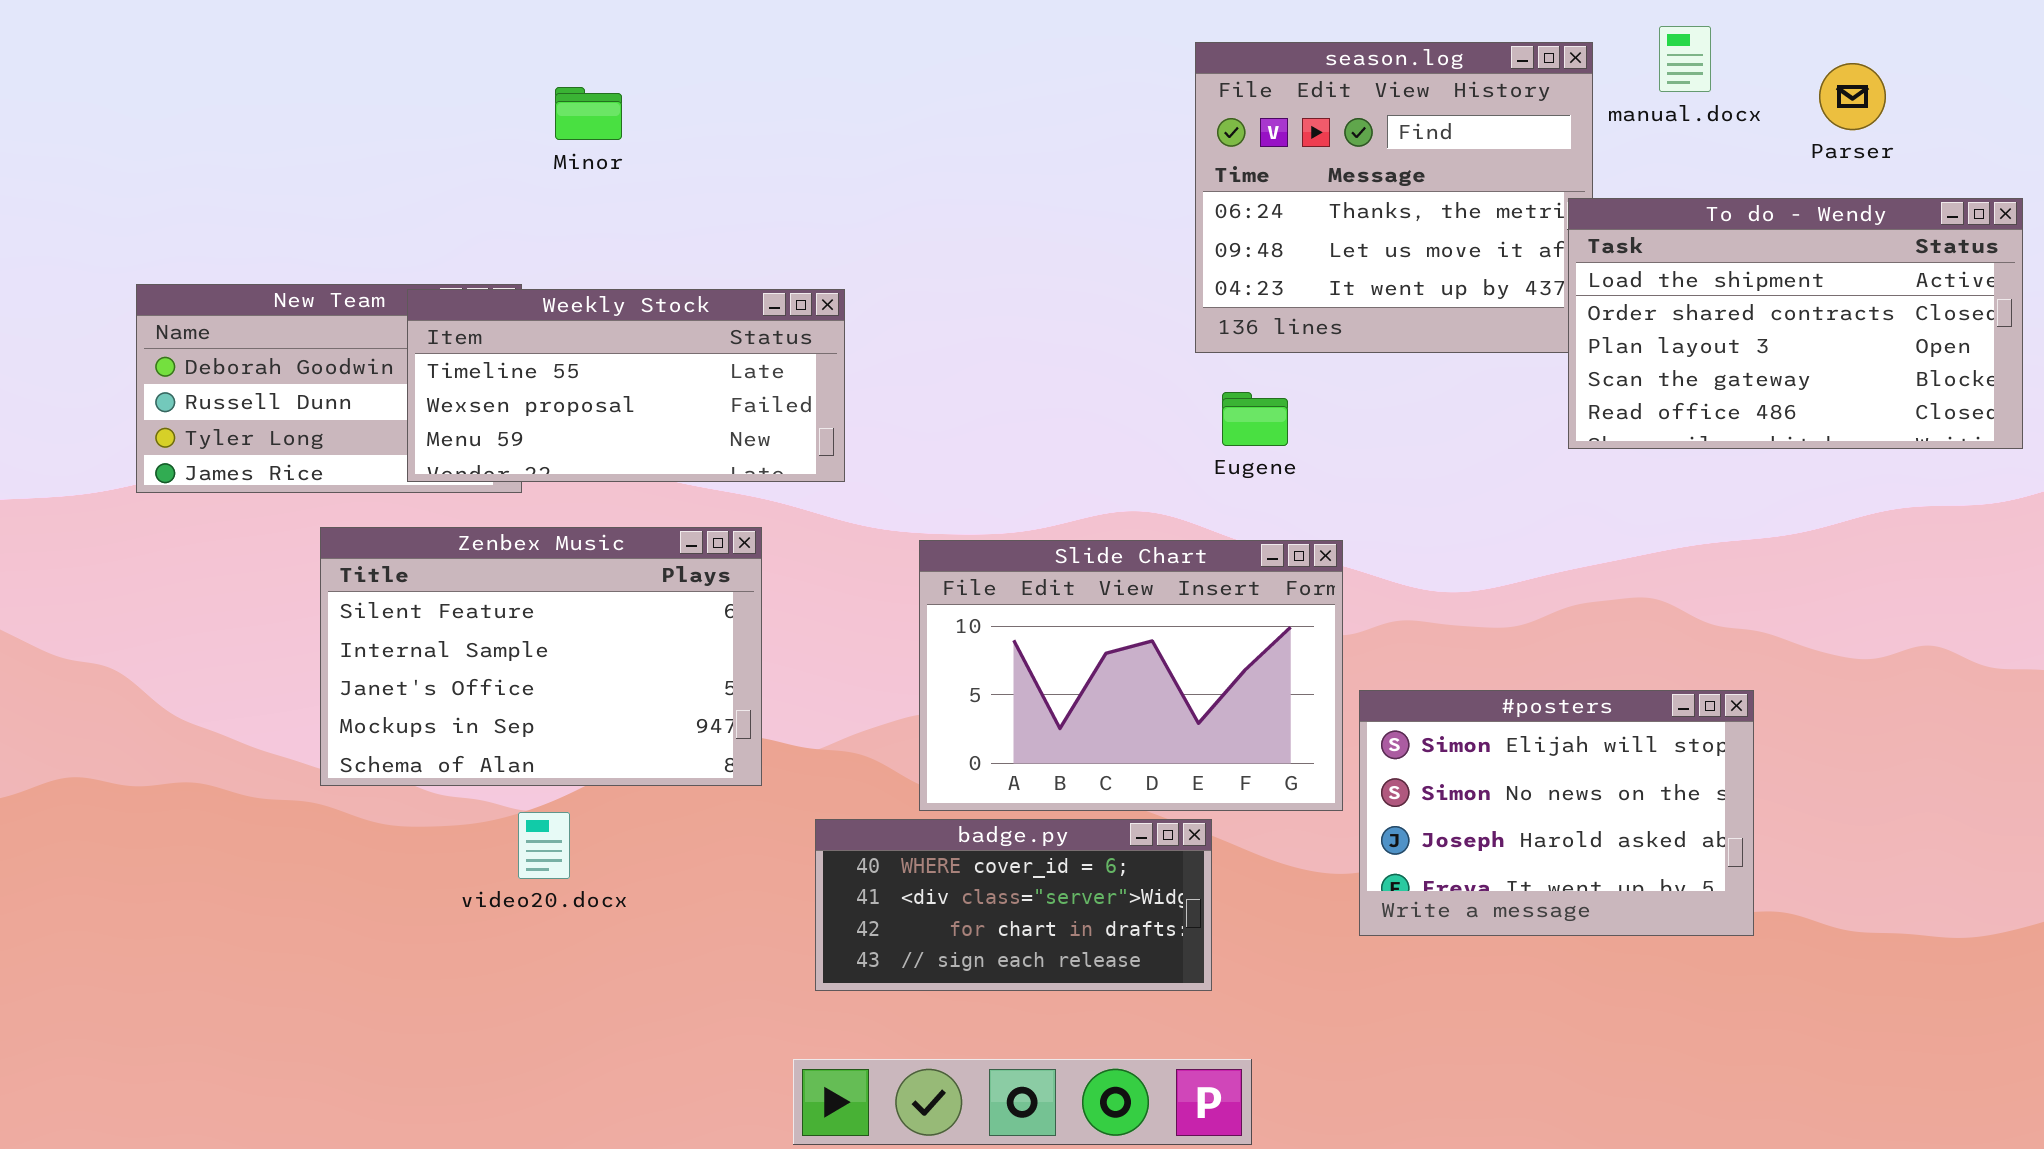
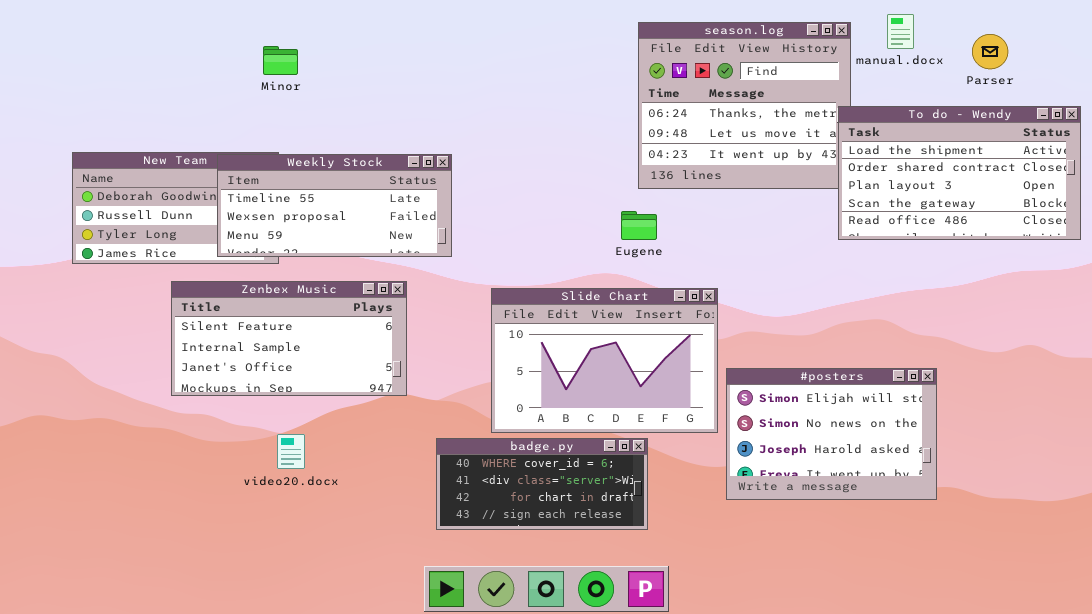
Minor: [555,87,622,140] -> [263,46,298,75], moved
Eugene: [1222,392,1288,446] -> [621,211,657,240], moved
Zenbex Music: [320,527,762,786] -> [171,281,407,396], resized

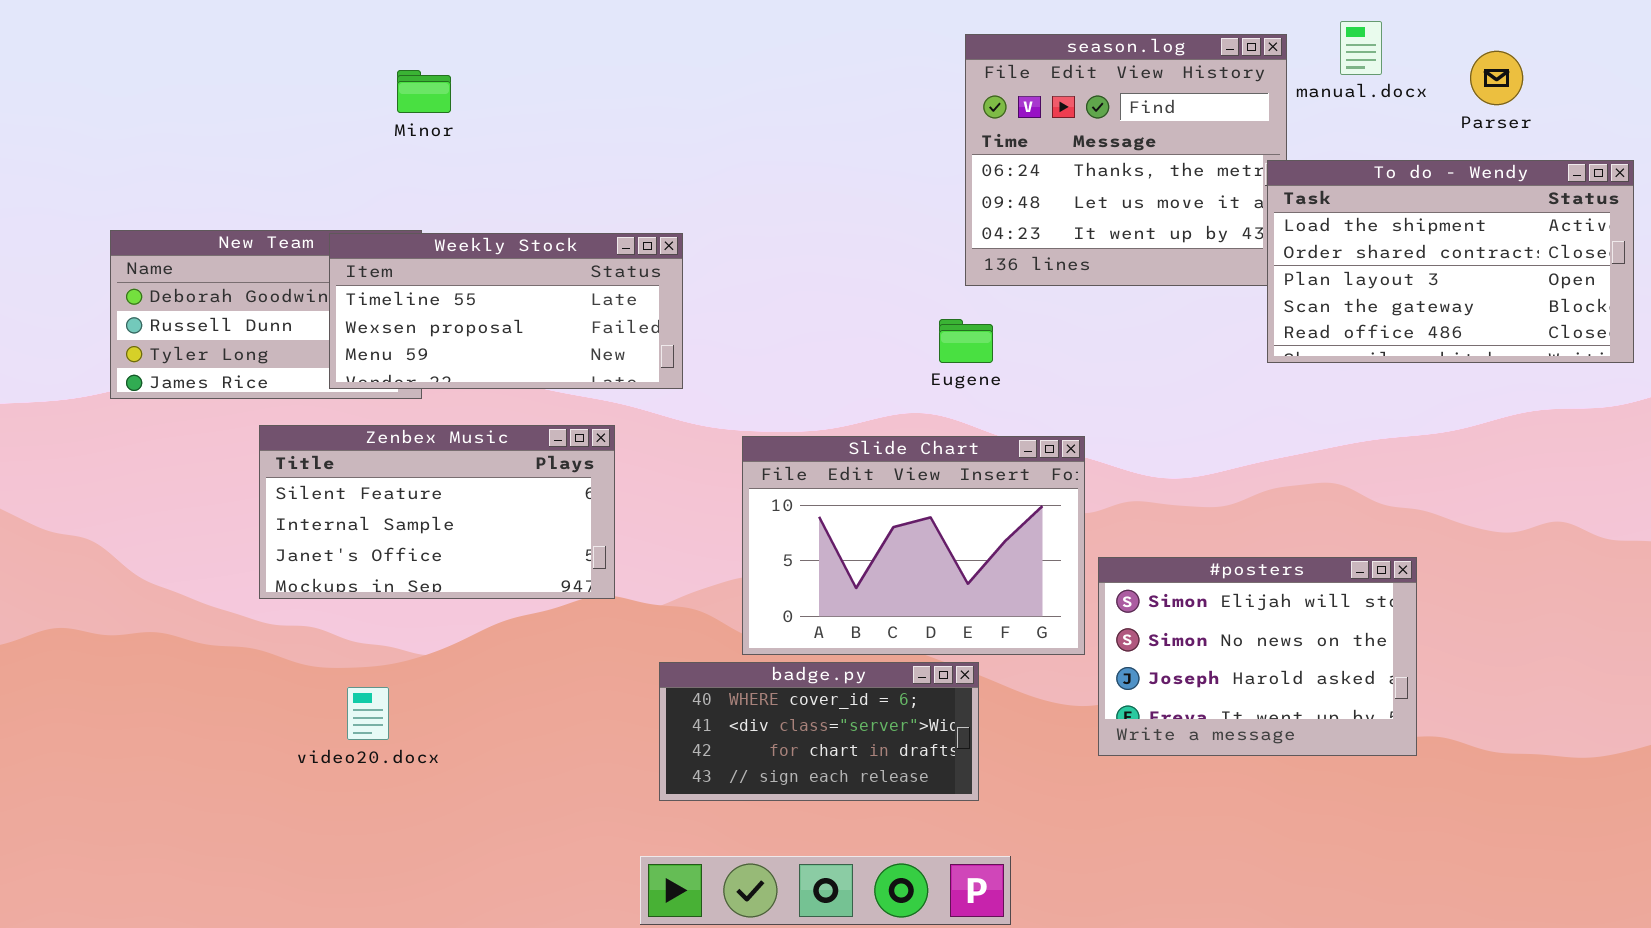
video20.docx: [277,434,305,469] -> [347,687,389,740], moved

